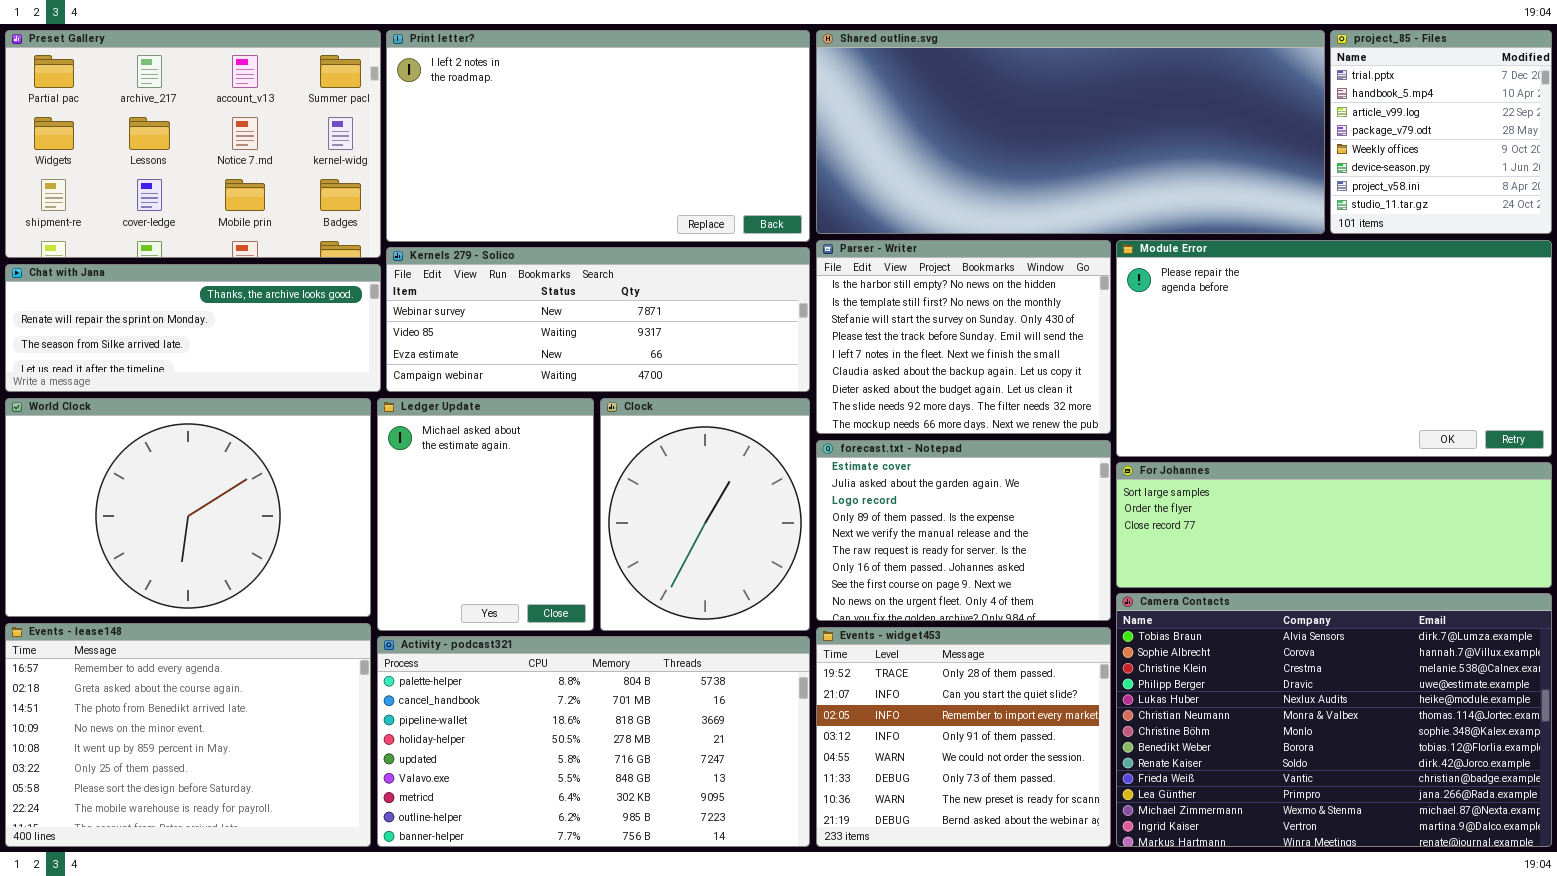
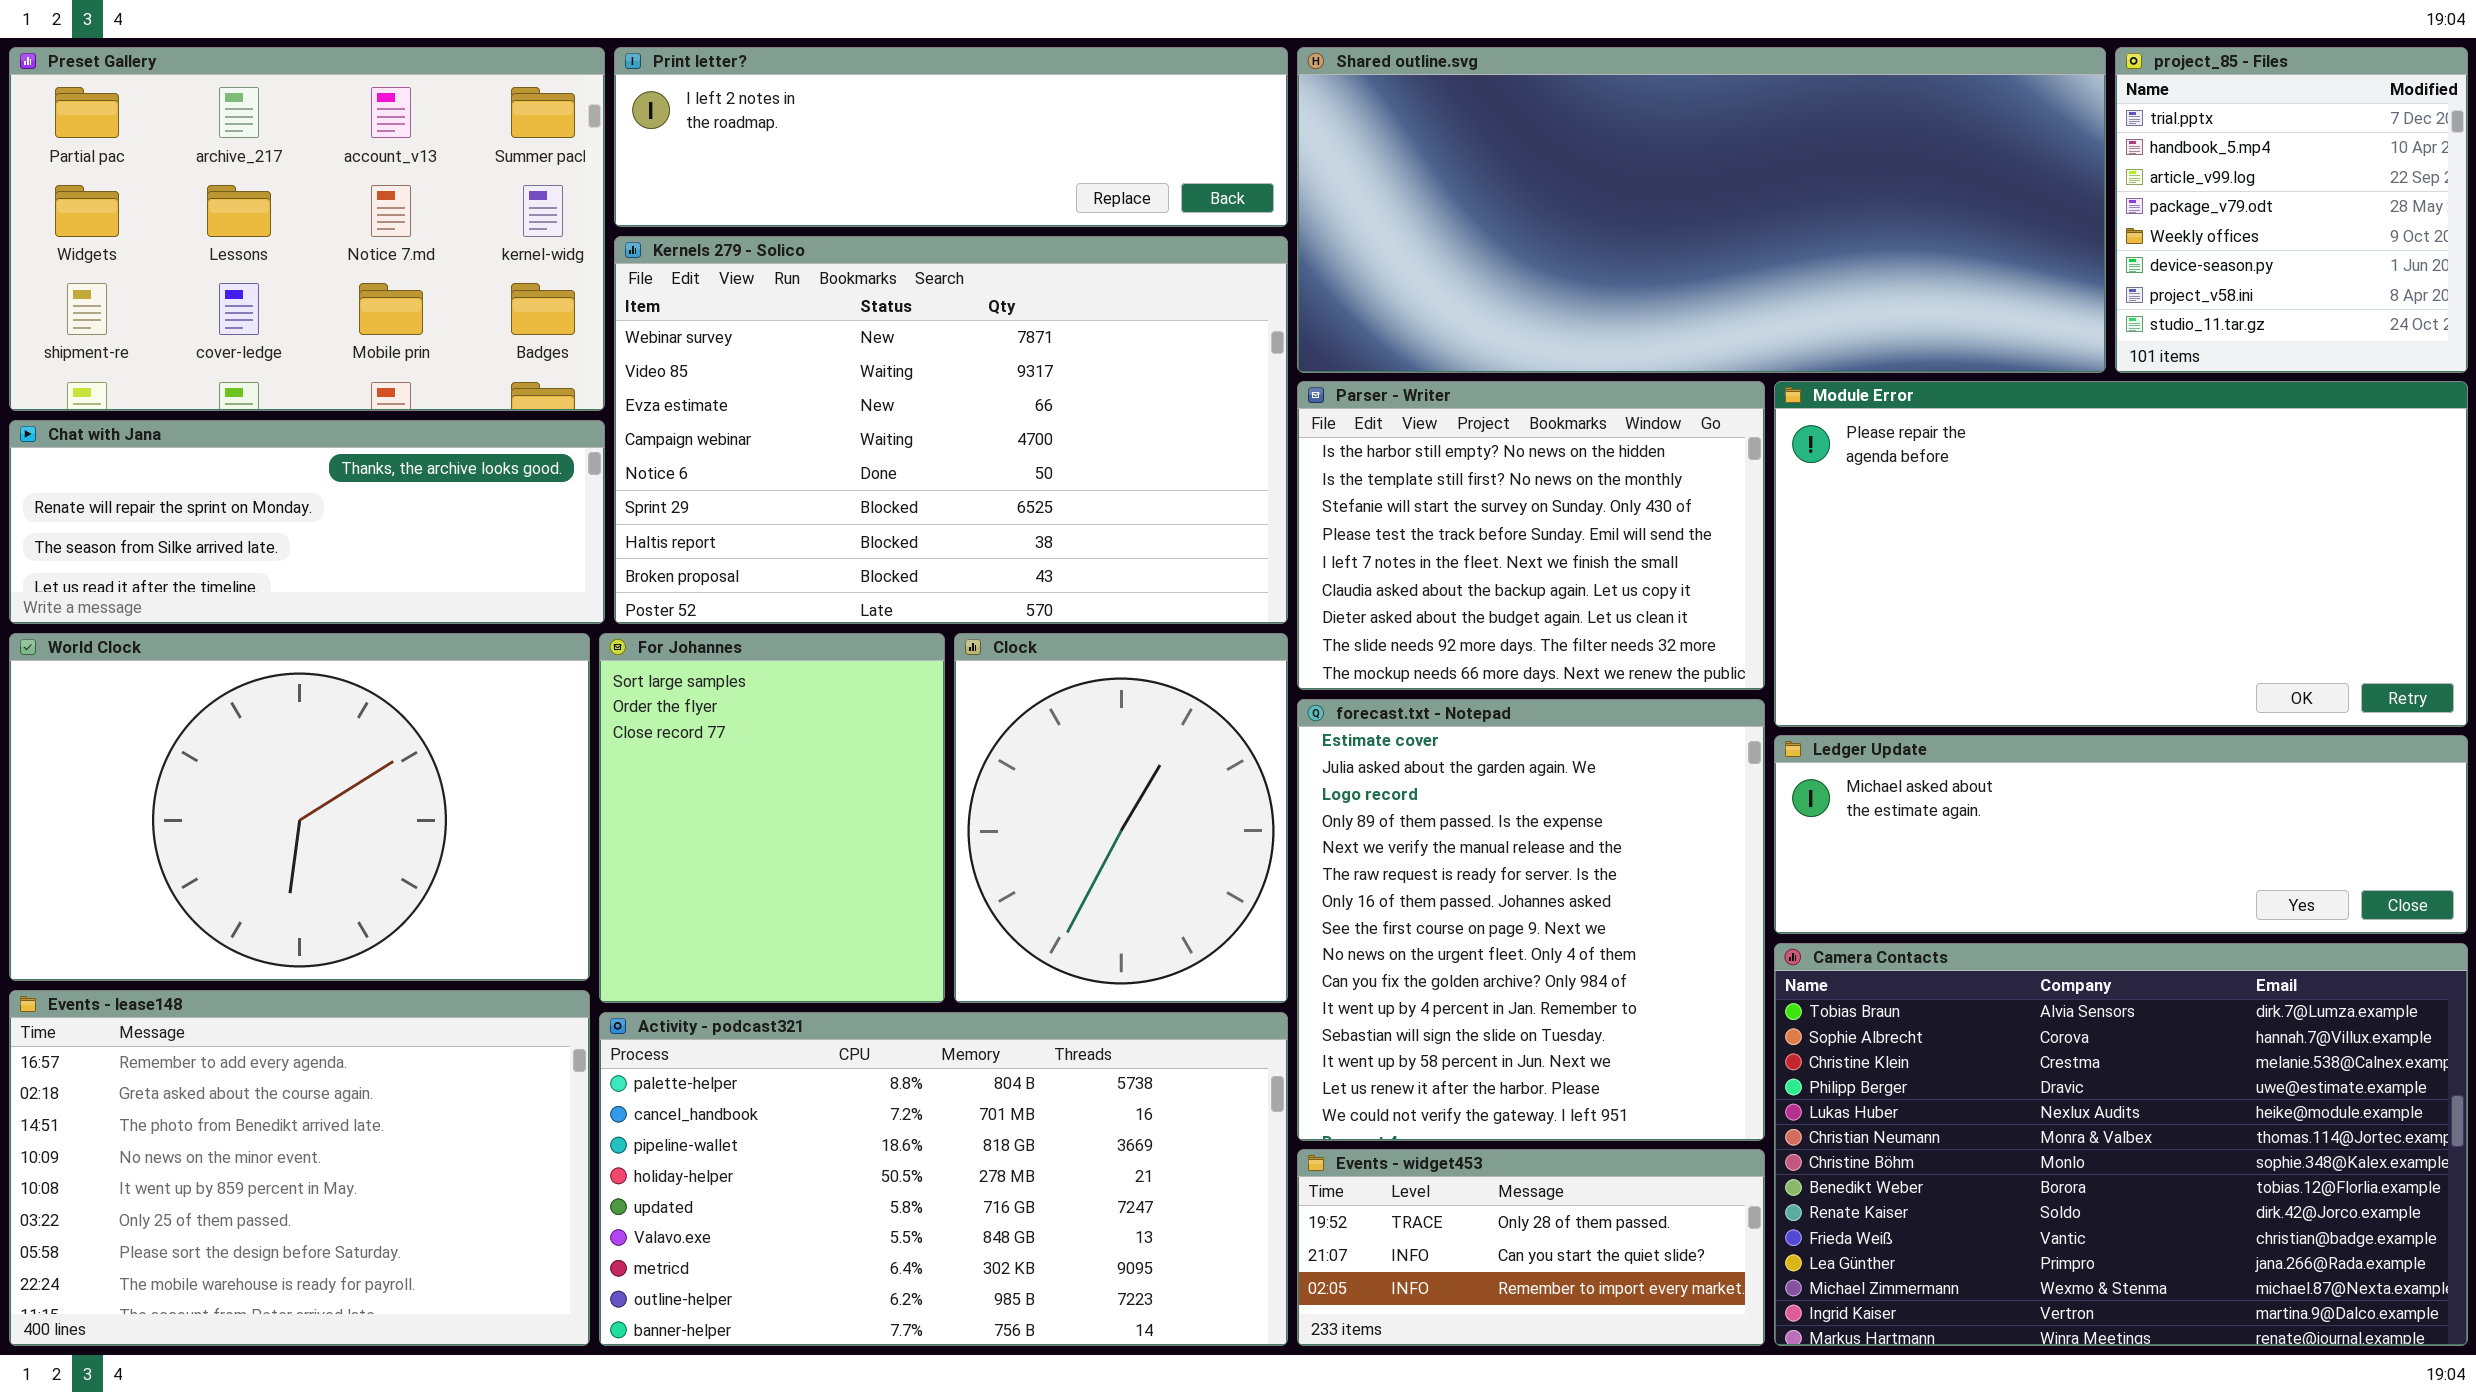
Print letter?: [386,30,810,242] -> [614,47,1288,227], resized
Kernels 279 - Solico: [386,247,810,392] -> [614,236,1288,624], resized
Ledger Update: [377,398,594,631] -> [1774,735,2468,934], moved, resized
forecast.txt - Notepad: [816,440,1111,621] -> [1297,699,1765,1141], resized
For Johannes: [1116,462,1552,588] -> [599,633,945,1003], moved, resized
Events - widget453: [816,627,1111,847] -> [1297,1149,1765,1346], resized

